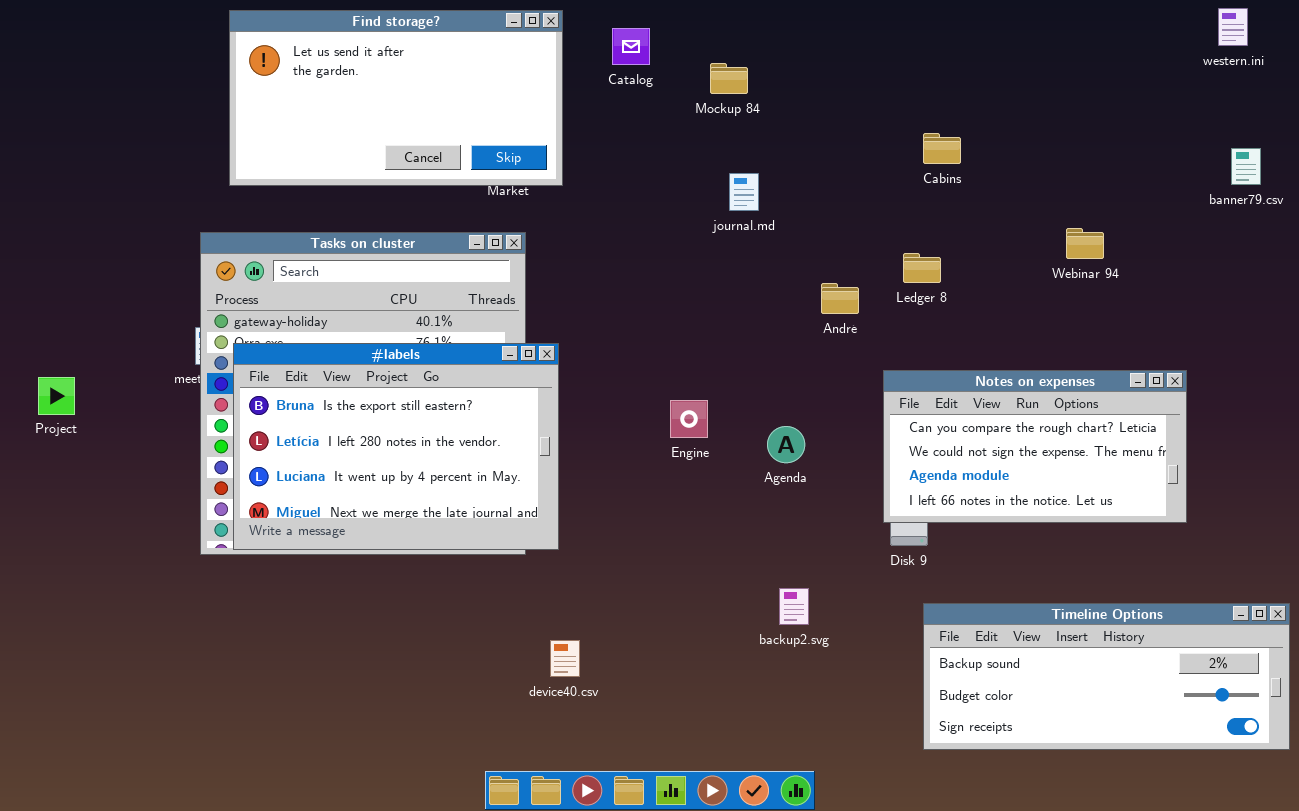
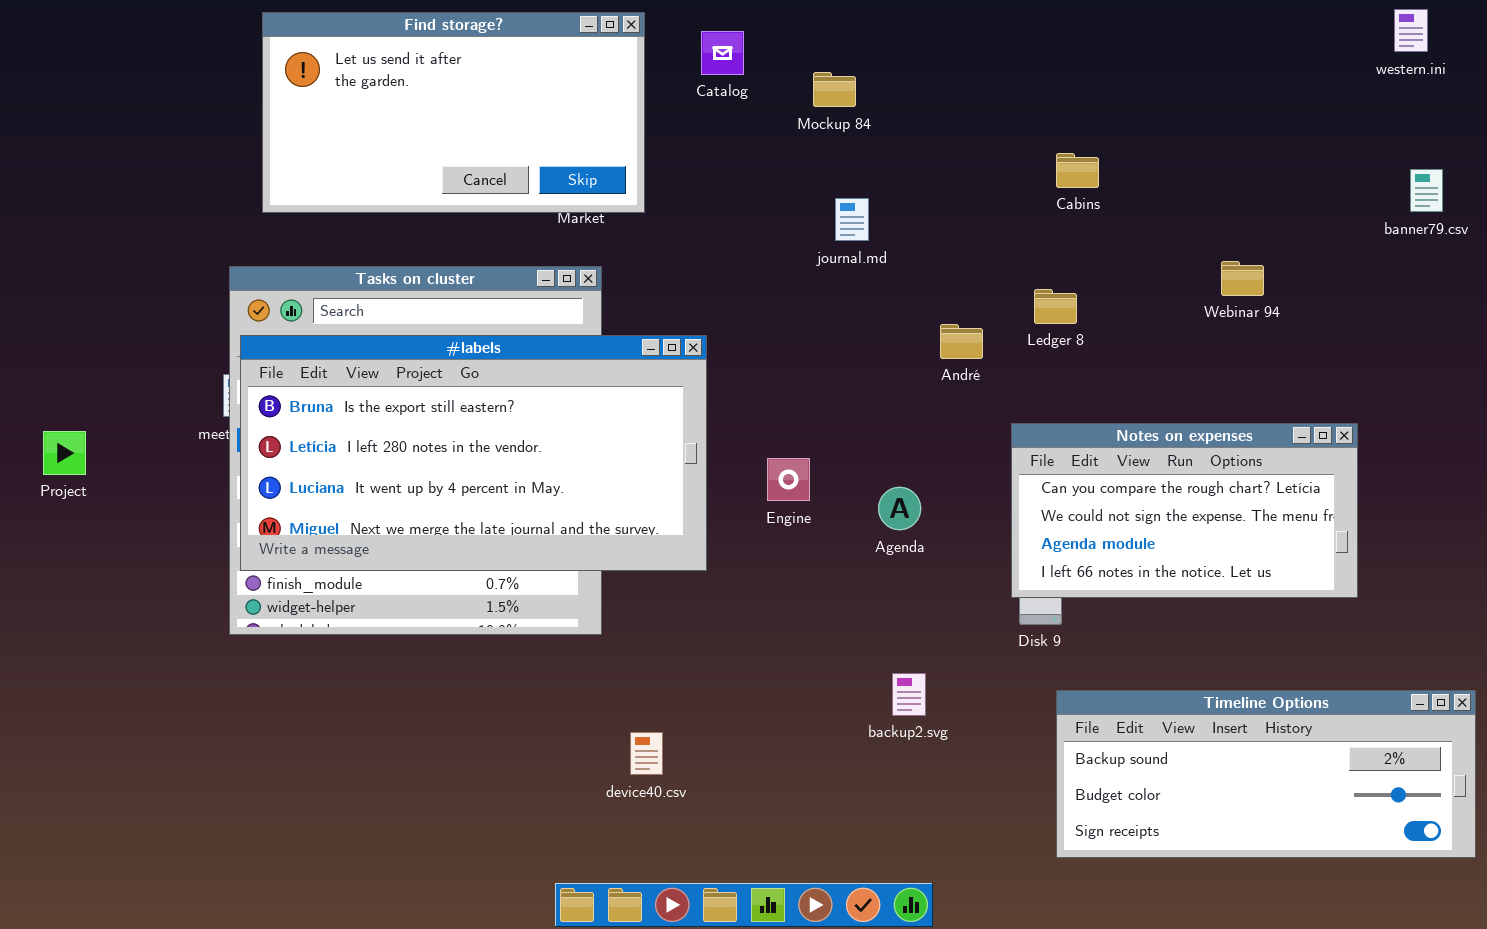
#labels: [233,343,559,550] -> [240,335,707,571], moved, resized

